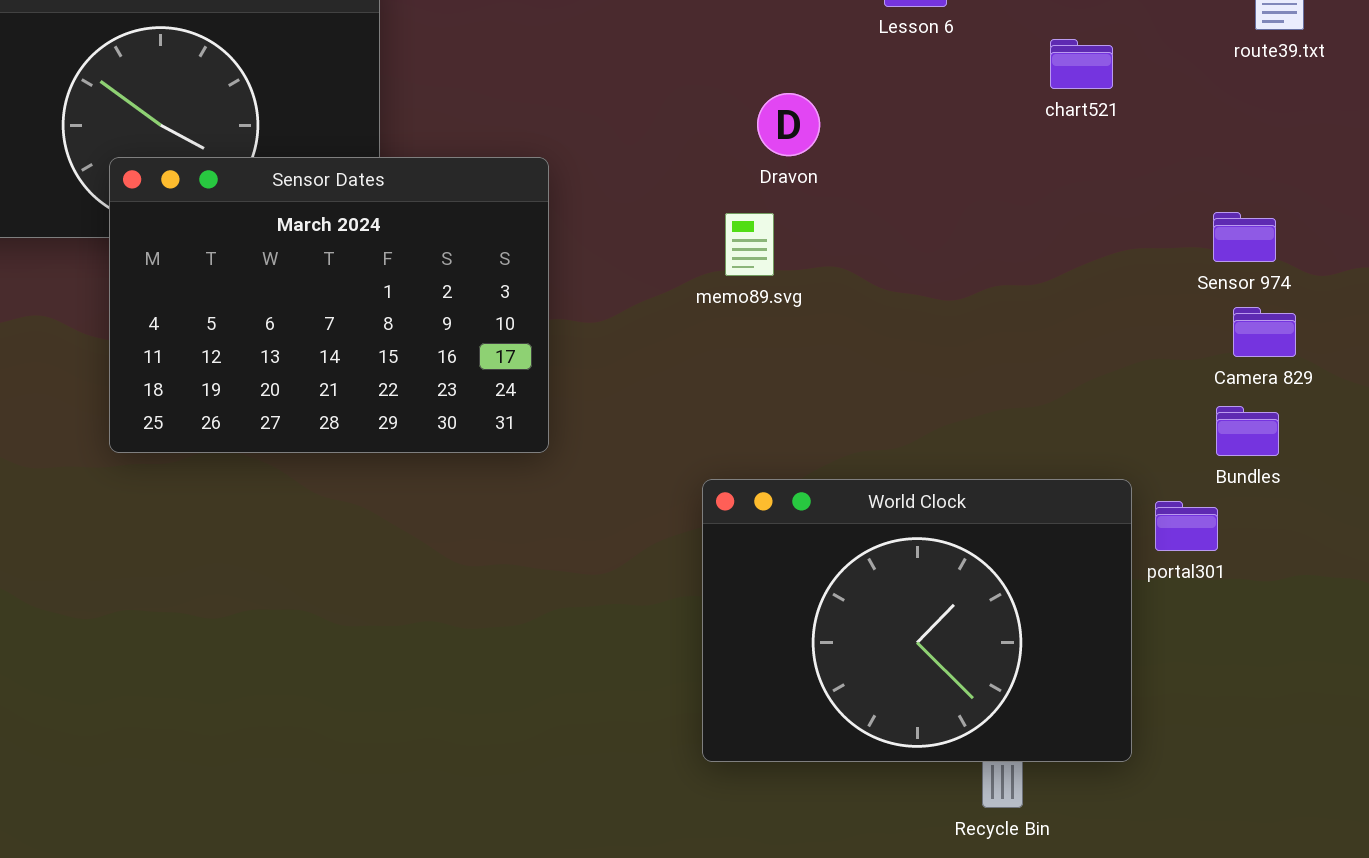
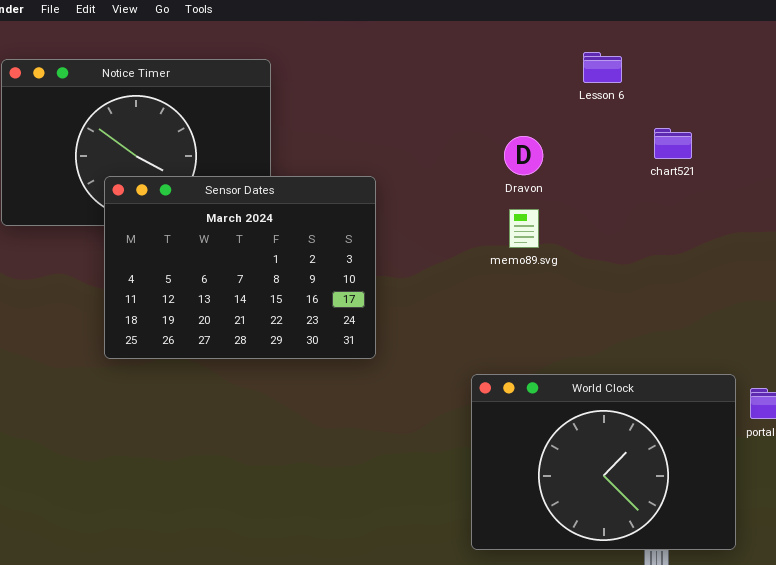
chart521: [1050,39,1113,89] -> [654,128,692,159], moved
memo89.svg: [725,213,774,276] -> [509,209,539,248], moved

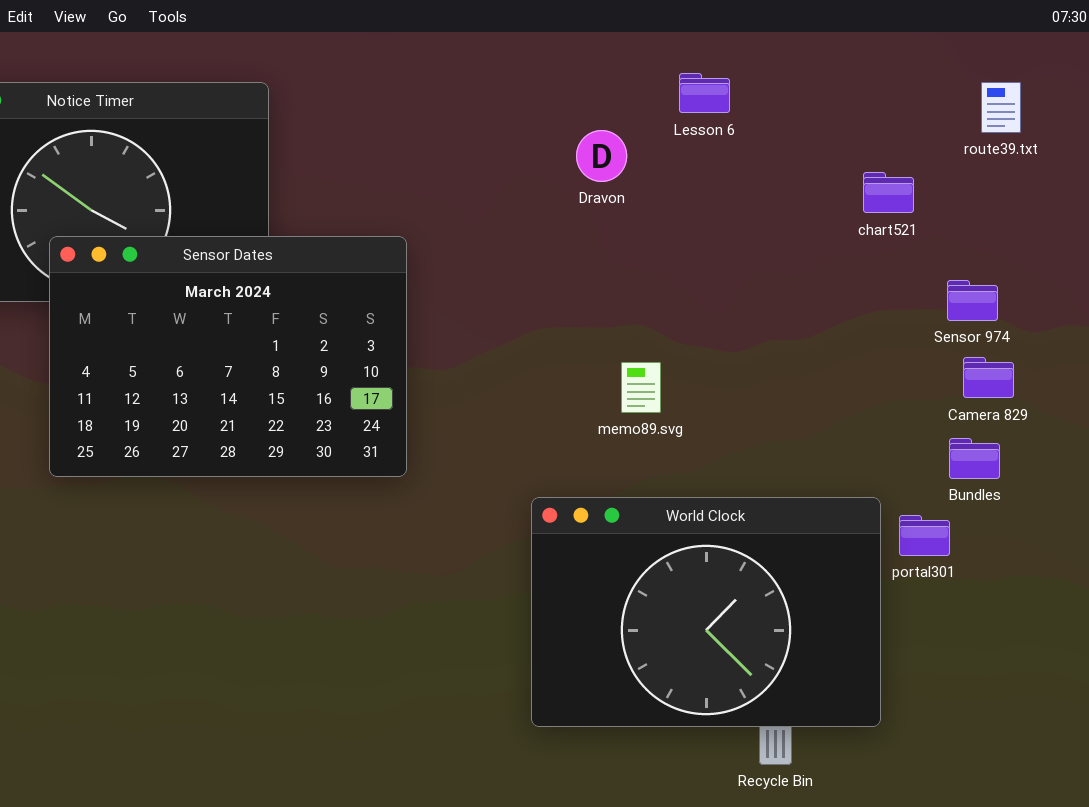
chart521: [654,128,692,159] -> [863,172,914,213], moved
Dravon: [504,136,543,175] -> [576,130,627,182], moved
memo89.svg: [509,209,539,248] -> [621,362,661,413], moved

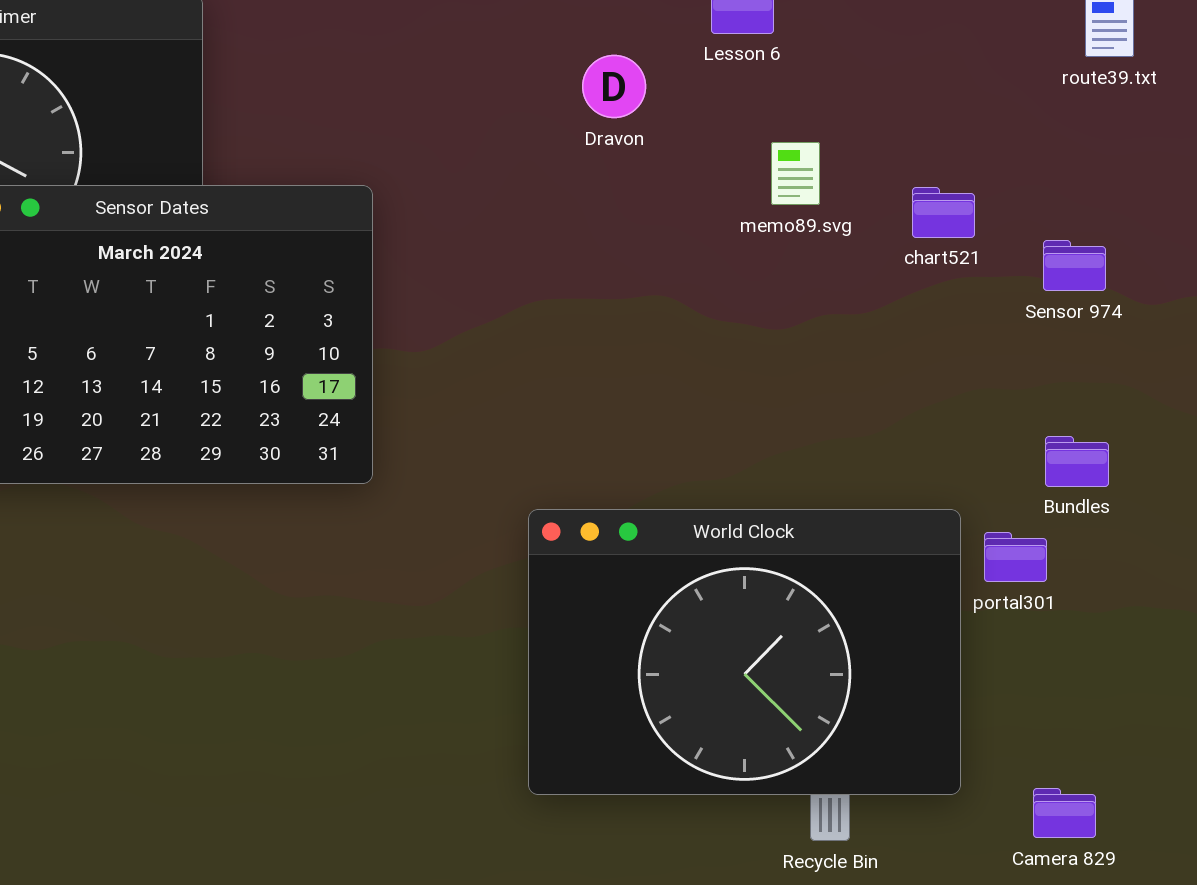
chart521: [863,172,914,213] -> [912,187,975,238], moved
Camera 829: [963,357,1014,398] -> [1033,788,1096,838], moved
memo89.svg: [621,362,661,413] -> [771,142,820,205], moved

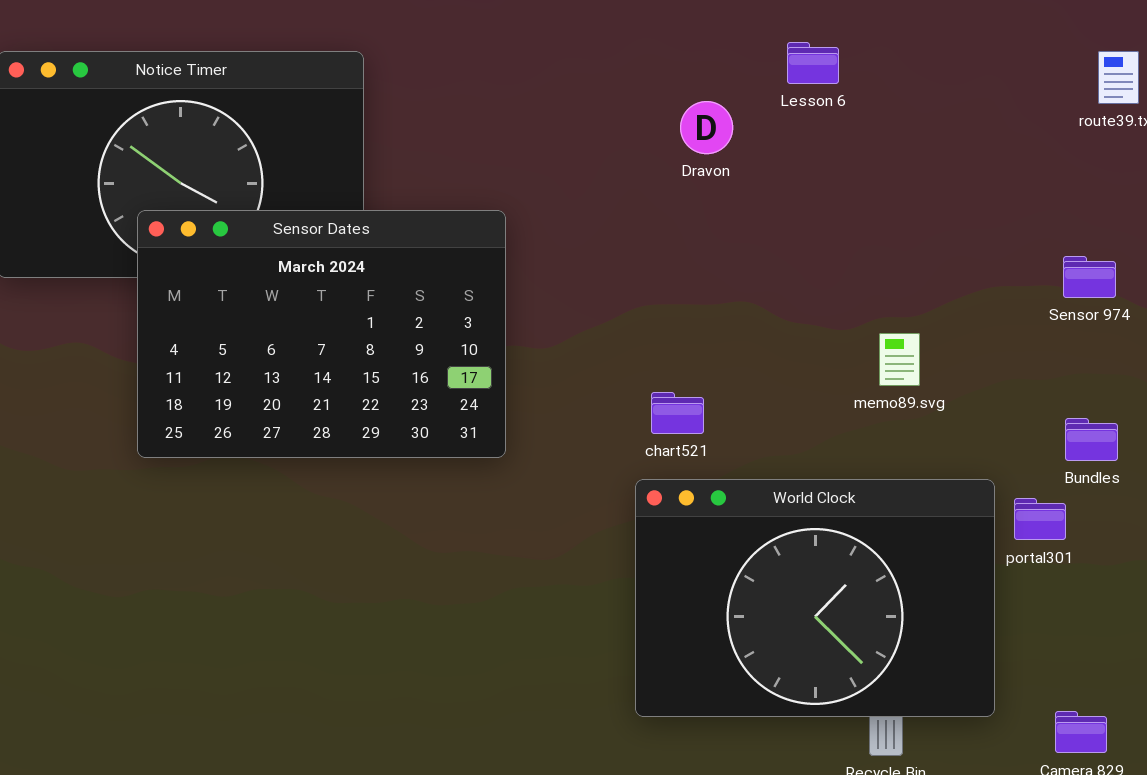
memo89.svg: [771,142,820,205] -> [879,333,920,386], moved
chart521: [912,187,975,238] -> [651,392,704,434], moved

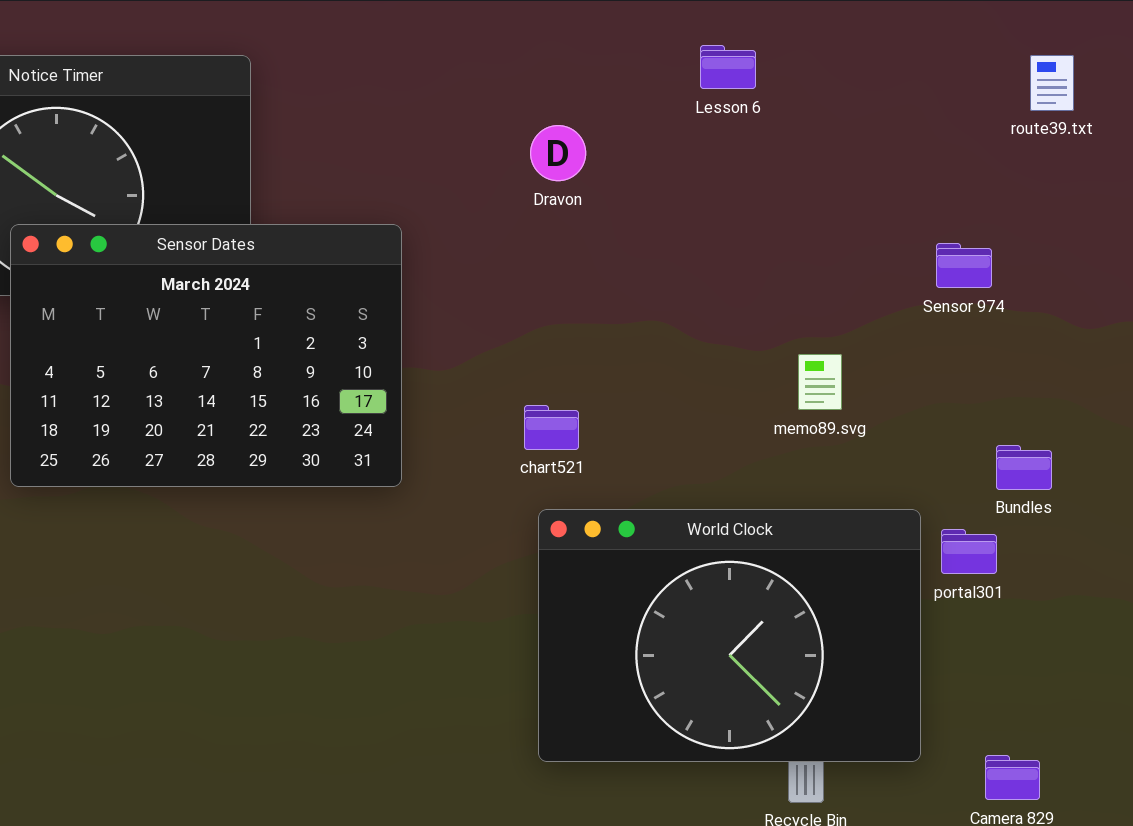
Dravon: [680,101,733,154] -> [530,125,586,181], moved
Sensor 974: [1063,256,1116,298] -> [936,243,992,288], moved
chart521: [651,392,704,434] -> [524,405,579,450], moved

